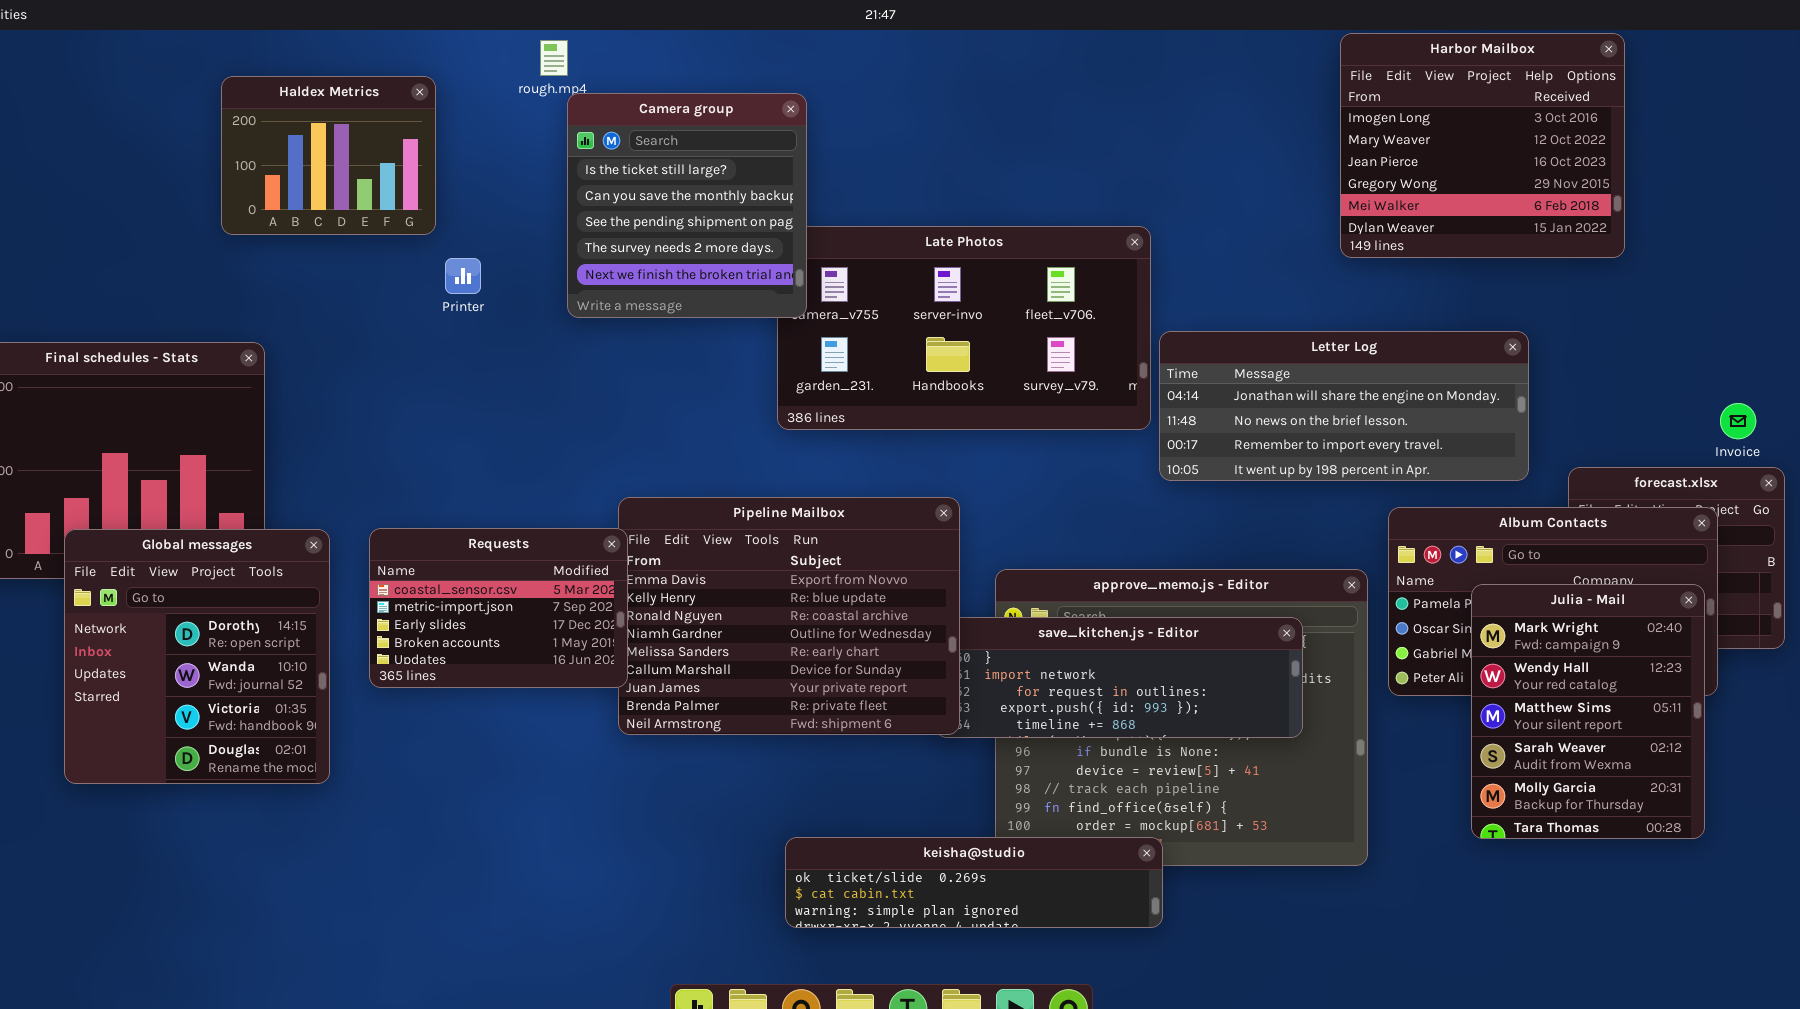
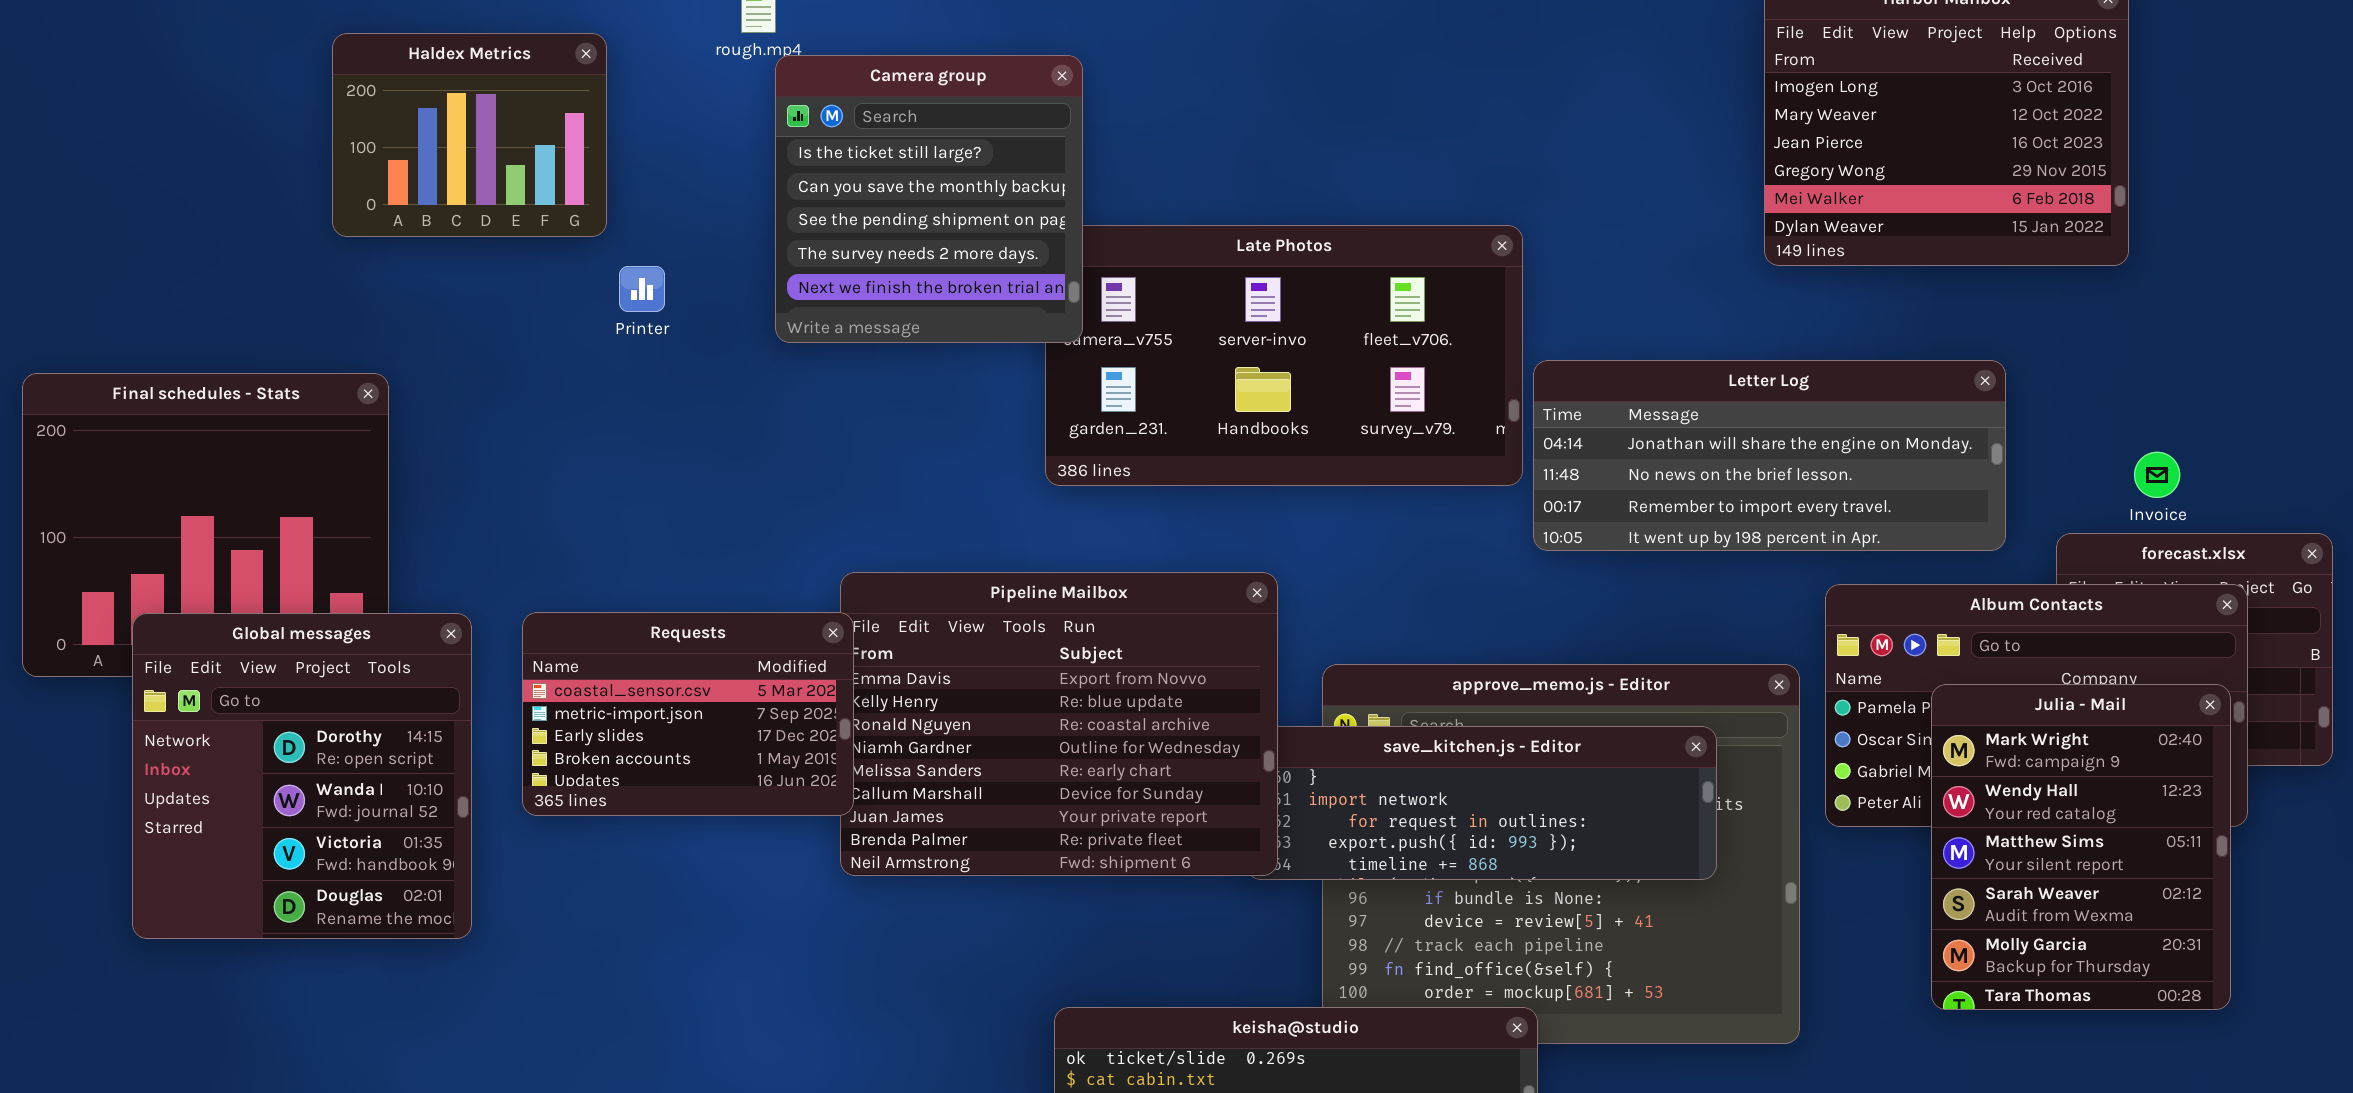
Invoice: [1720,403,1756,439] -> [2134,452,2180,498], moved

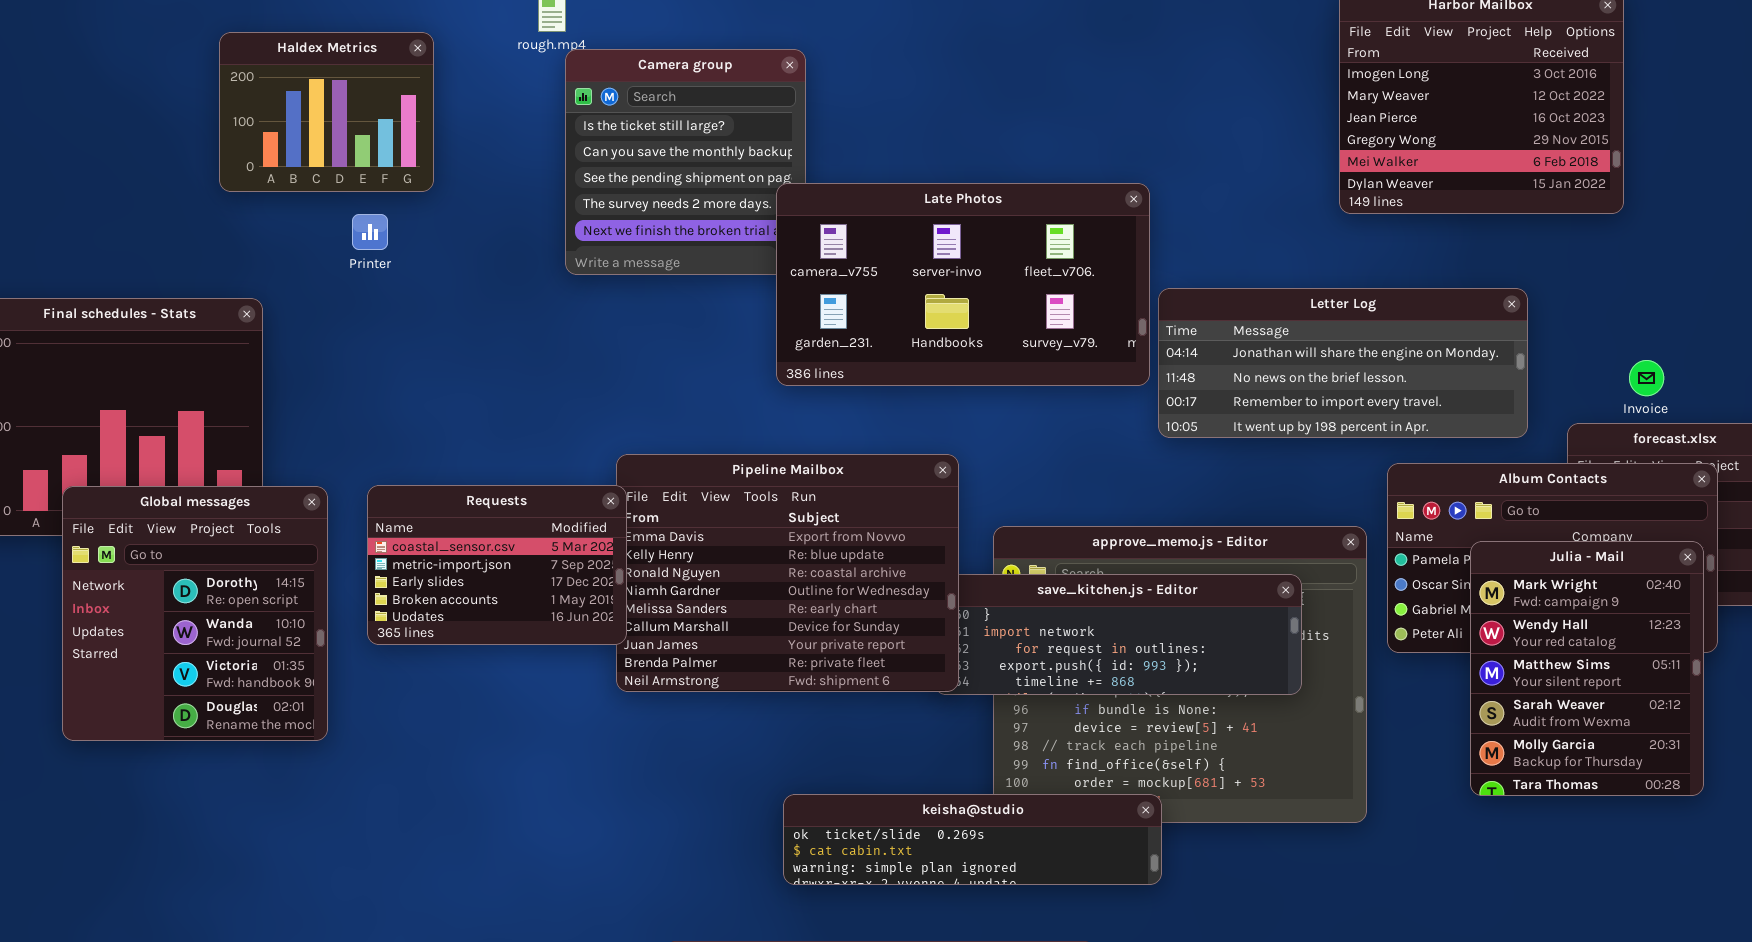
Late Photos: [1045,225,1523,486] -> [776,183,1150,386], raised
Printer: [619,266,665,312] -> [352,214,388,250], moved

